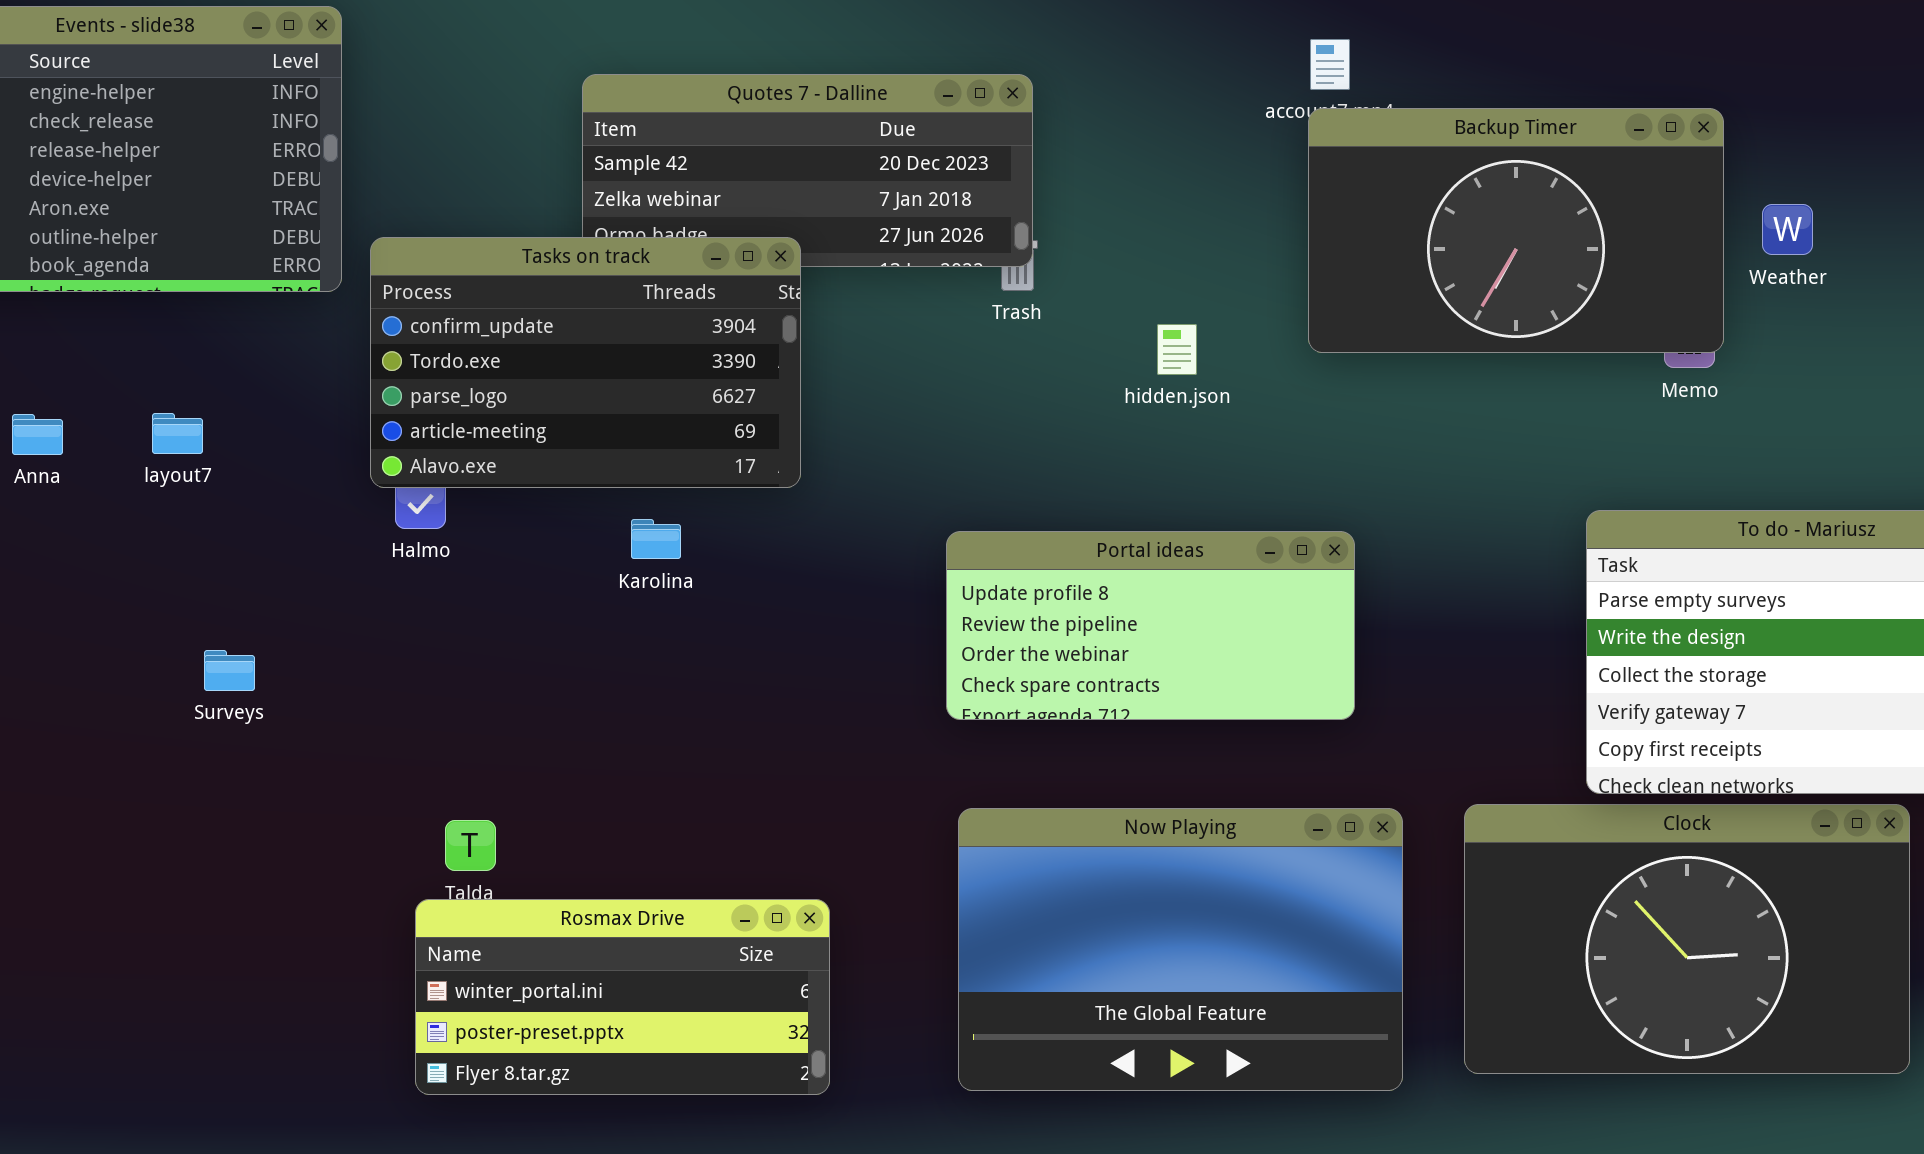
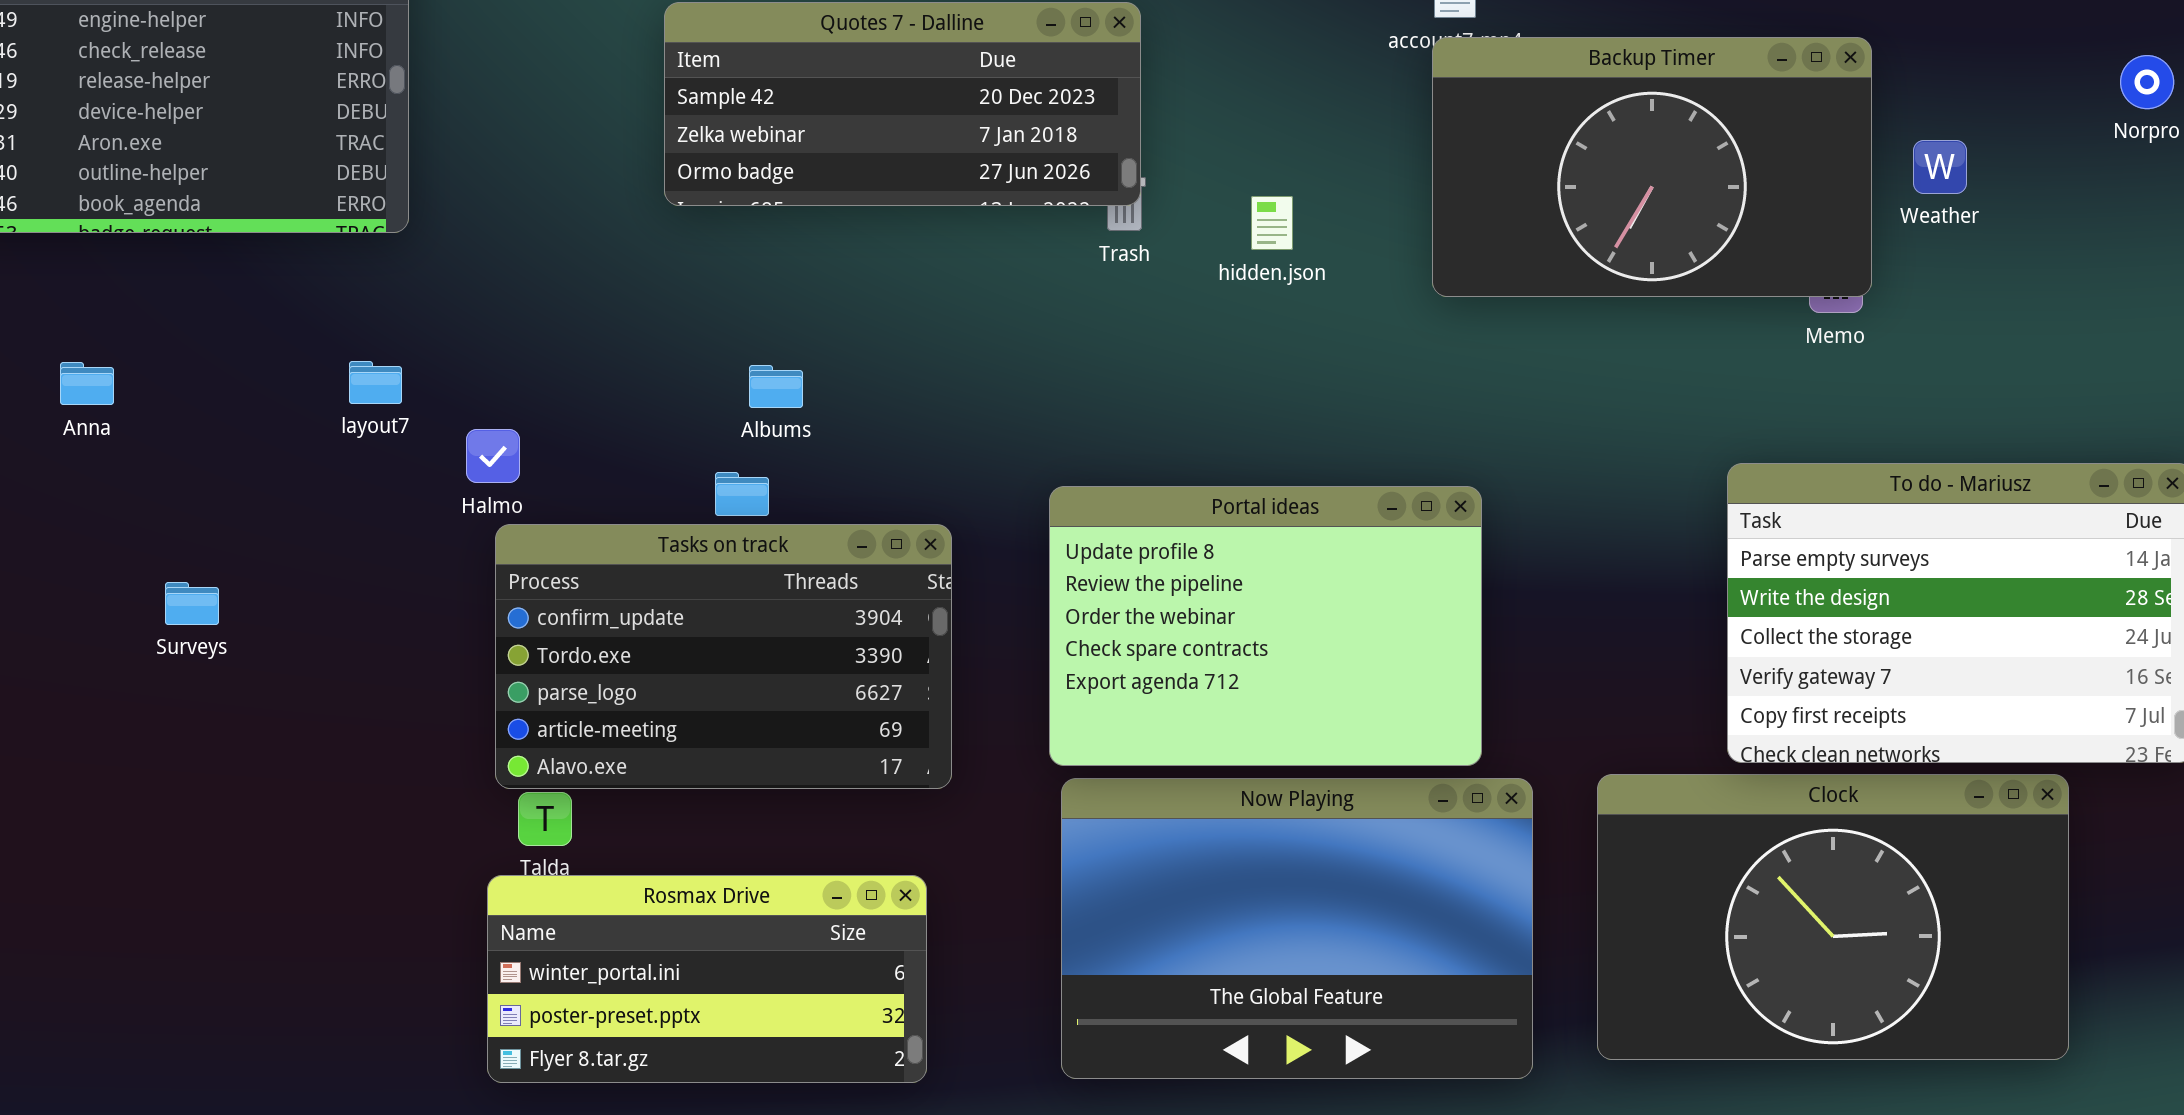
Tasks on track: [370,237,801,488] -> [495,524,952,789], moved
hidden.json: [1157,324,1197,375] -> [1251,196,1293,250], moved
layout7: [152,413,203,454] -> [349,361,402,404], moved
Portal ideas: [946,531,1355,720] -> [1049,486,1482,766], resized
Surveys: [204,650,255,691] -> [165,582,219,625], moved

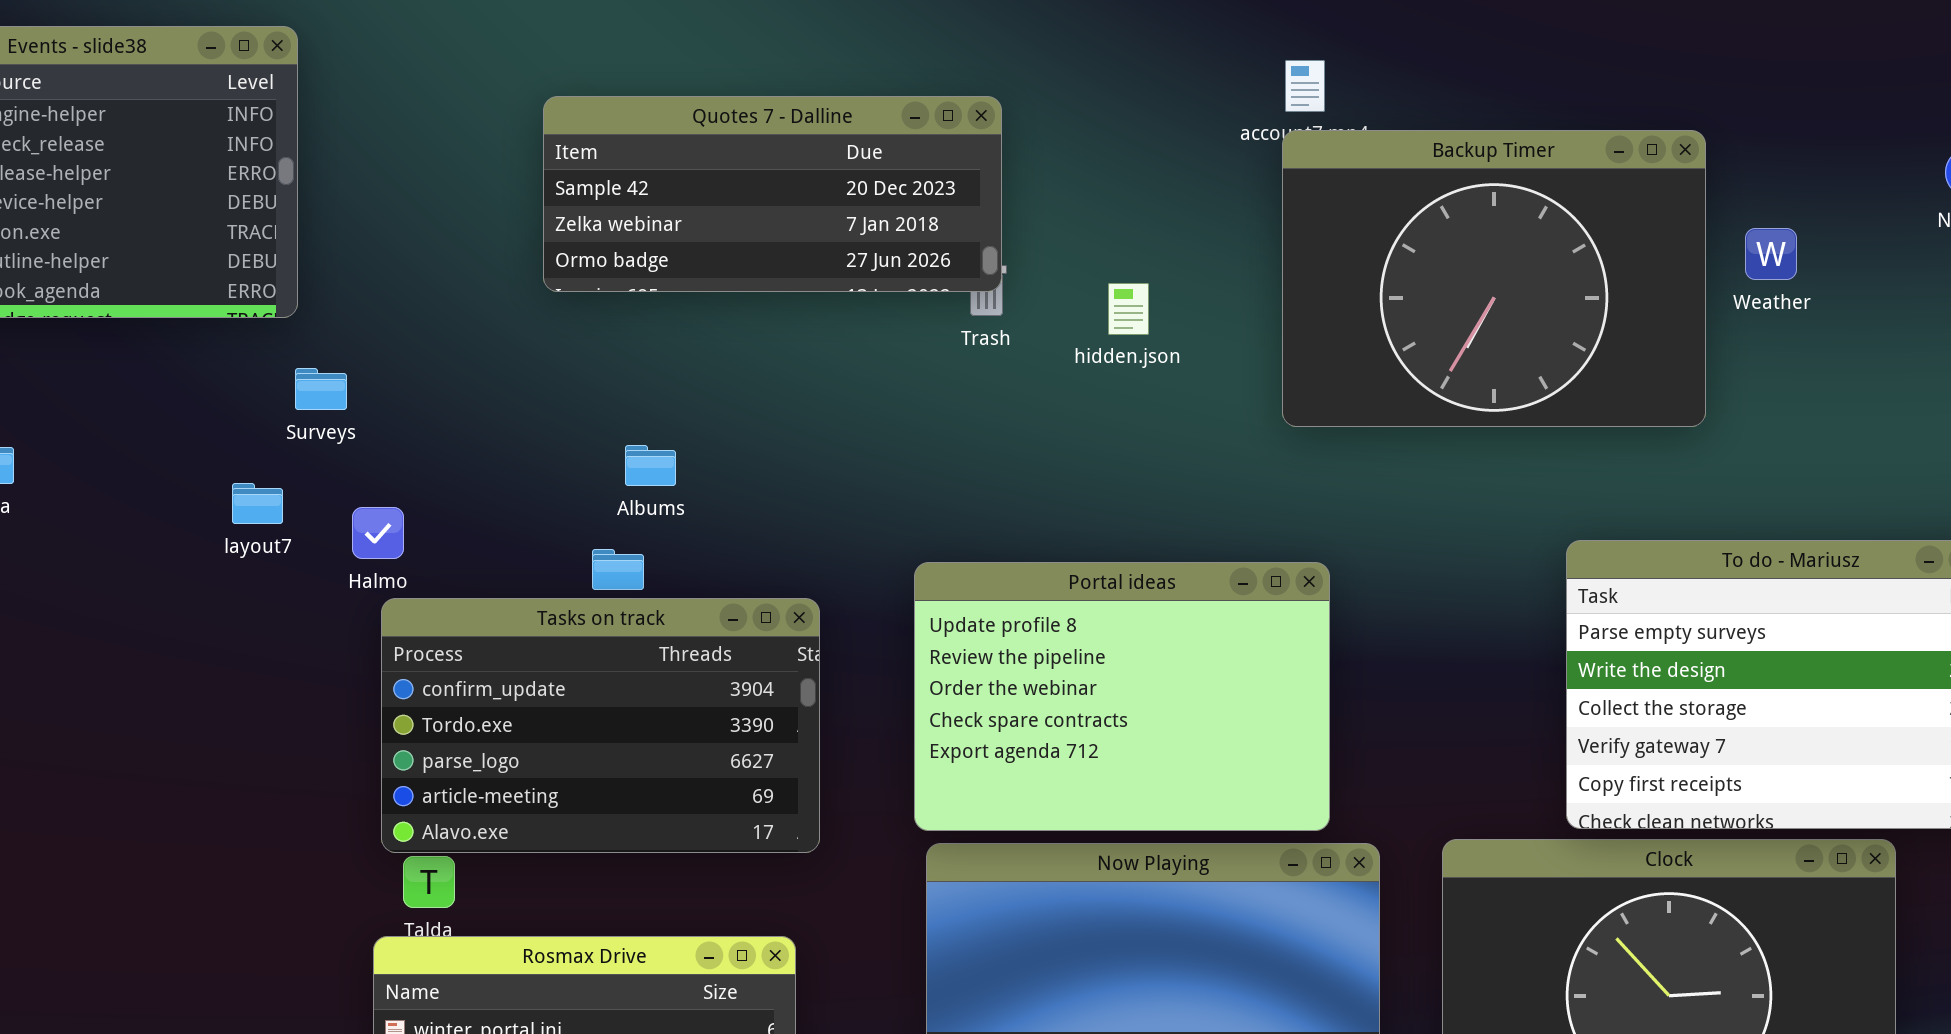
Backup Timer: [1432,37,1872,297] -> [1282,130,1706,427], resized
layout7: [349,361,402,404] -> [232,483,283,524], moved
Surveys: [165,582,219,625] -> [295,368,347,410], moved

